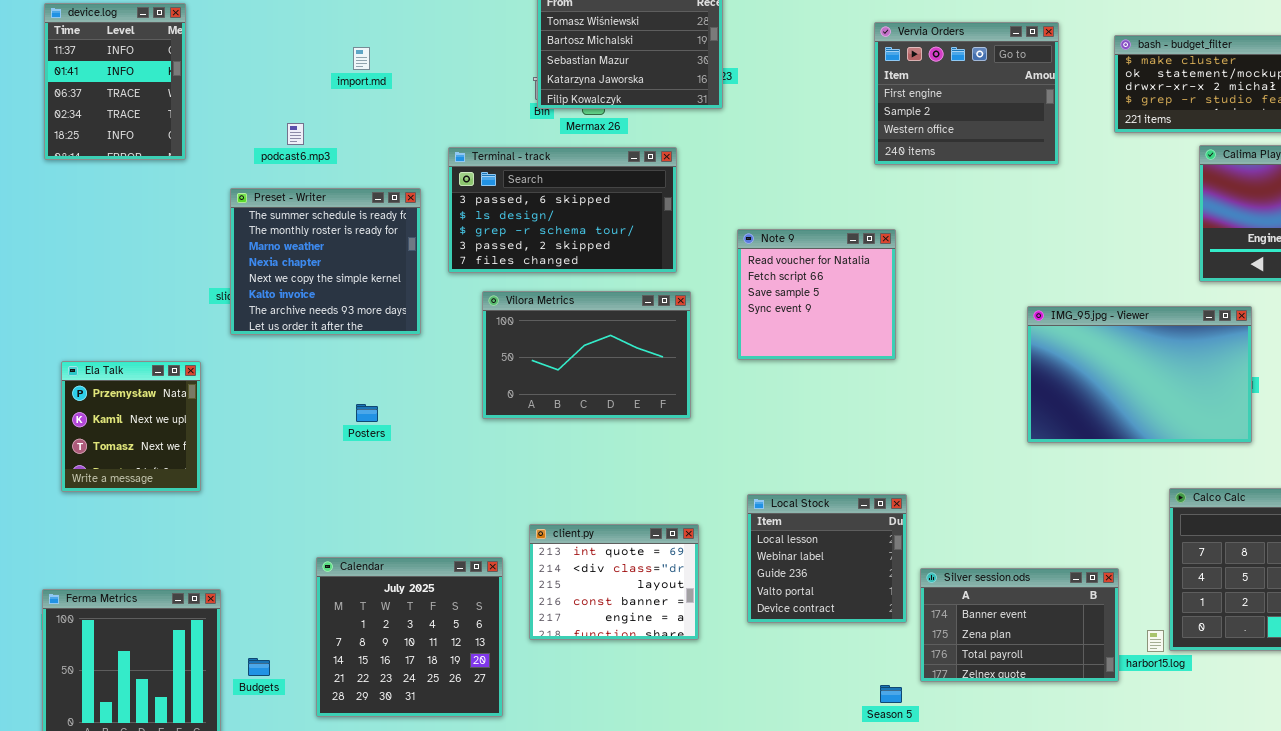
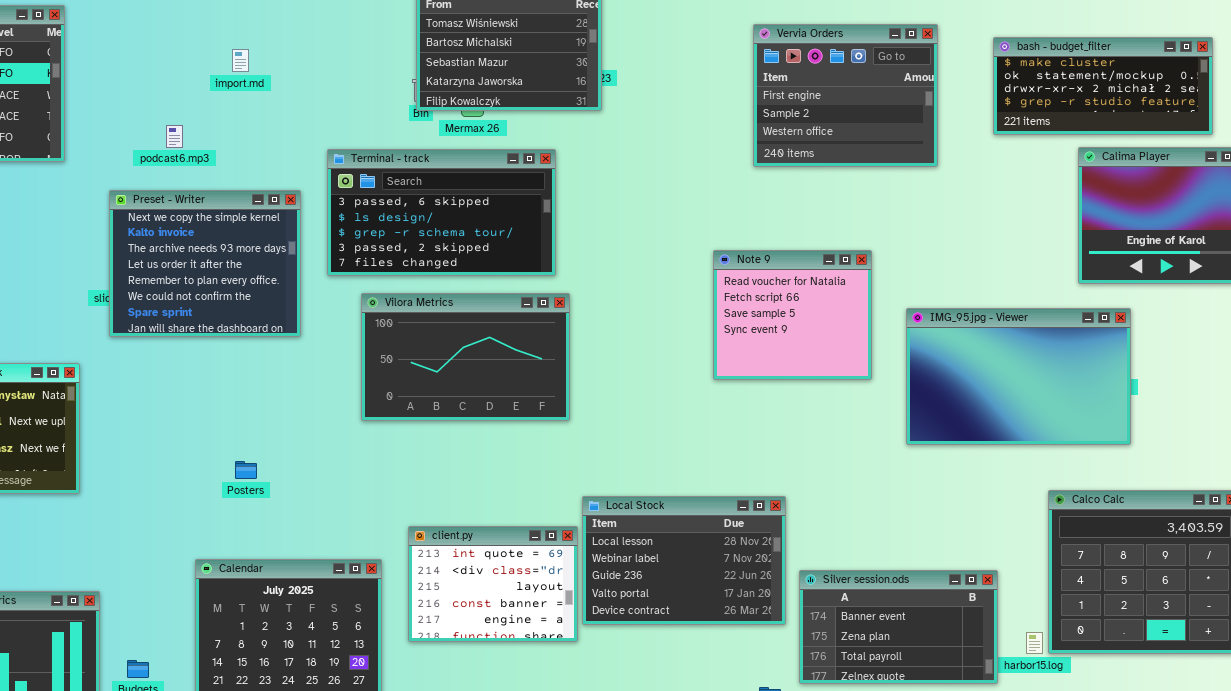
Preset - Writer: [230,188,421,335] -> [109,190,301,337], scrolled down 4 rows
Note 9: [737,229,896,360] -> [713,250,872,380], moved
Posters: [356,404,378,422] -> [235,461,257,479], moved
Local Stock: [747,494,907,623] -> [582,496,786,625], resized

